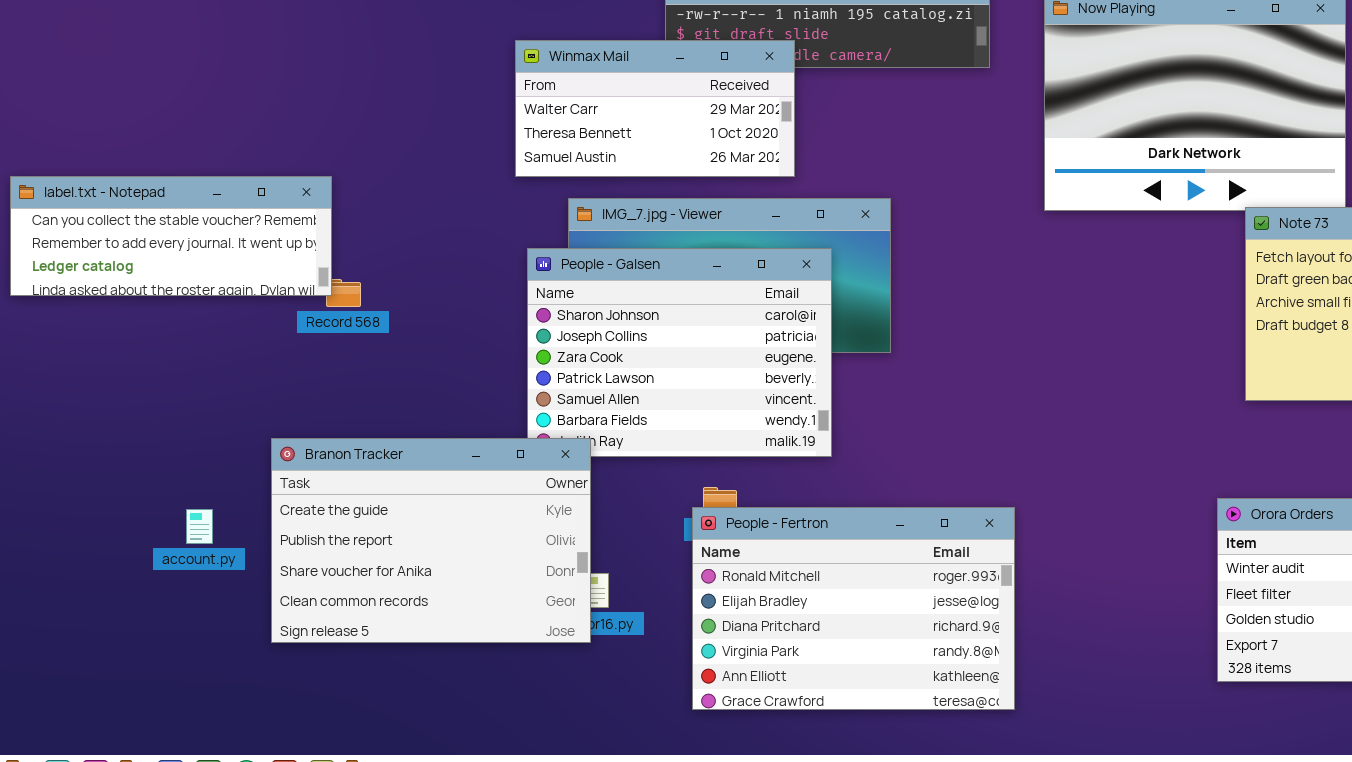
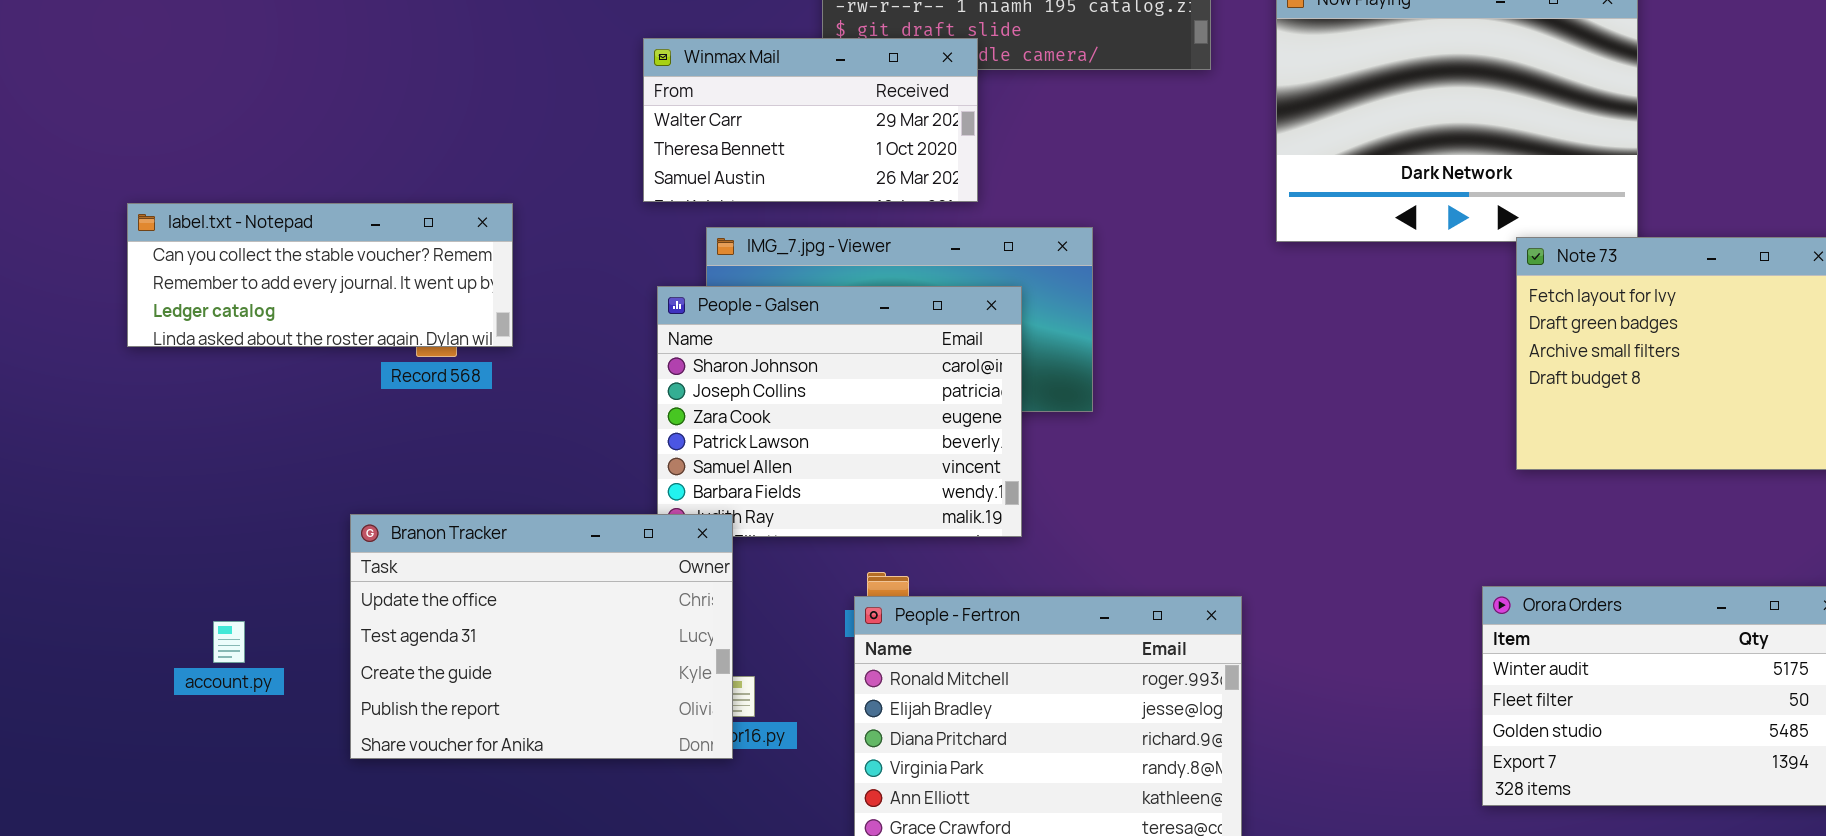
label.txt - Notepad: [10,176,332,296] -> [127,203,513,347], moved
Branon Tracker: [271,438,591,643] -> [350,514,733,759], scrolled up 2 rows
account.py: [186,509,213,544] -> [213,621,245,663], moved

